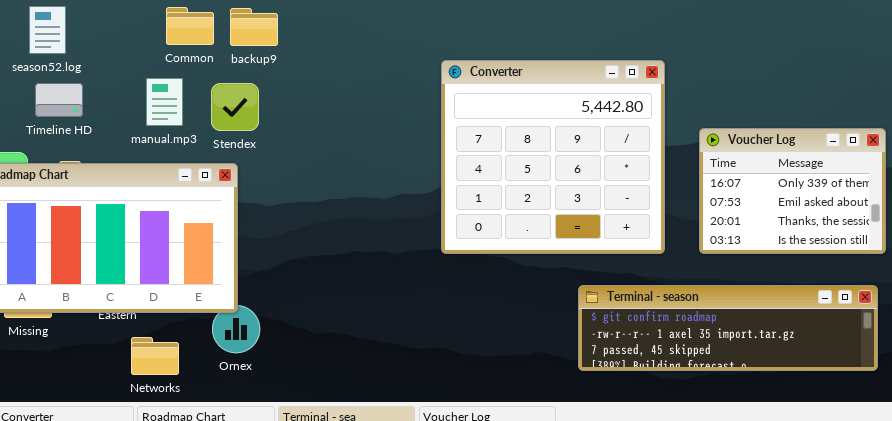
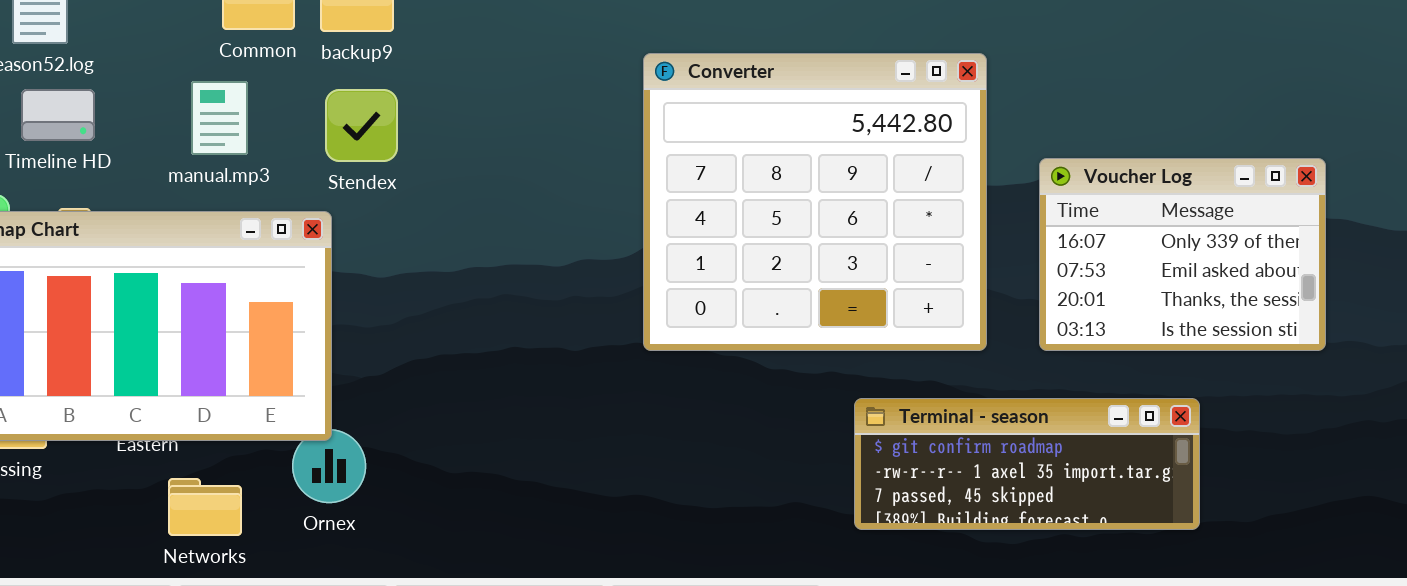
Stendex: [211,83,259,131] -> [325,89,398,162], moved
Terminal - season: [578,285,878,371] -> [854,398,1200,530], resized

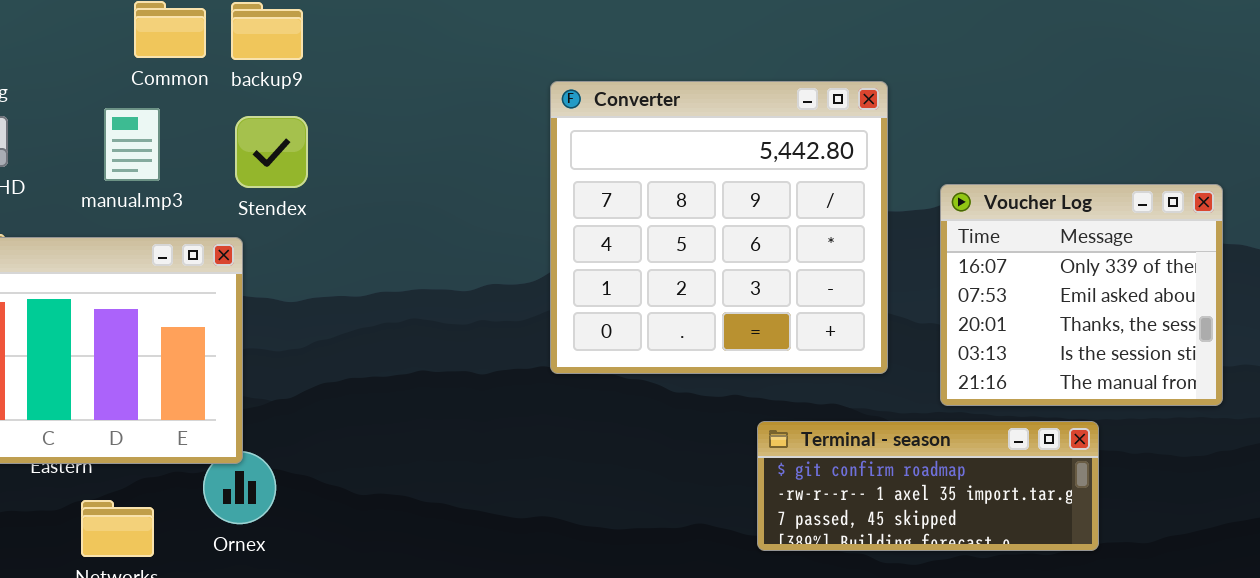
Voucher Log: [1039,158,1326,351] -> [940,184,1223,406], resized

